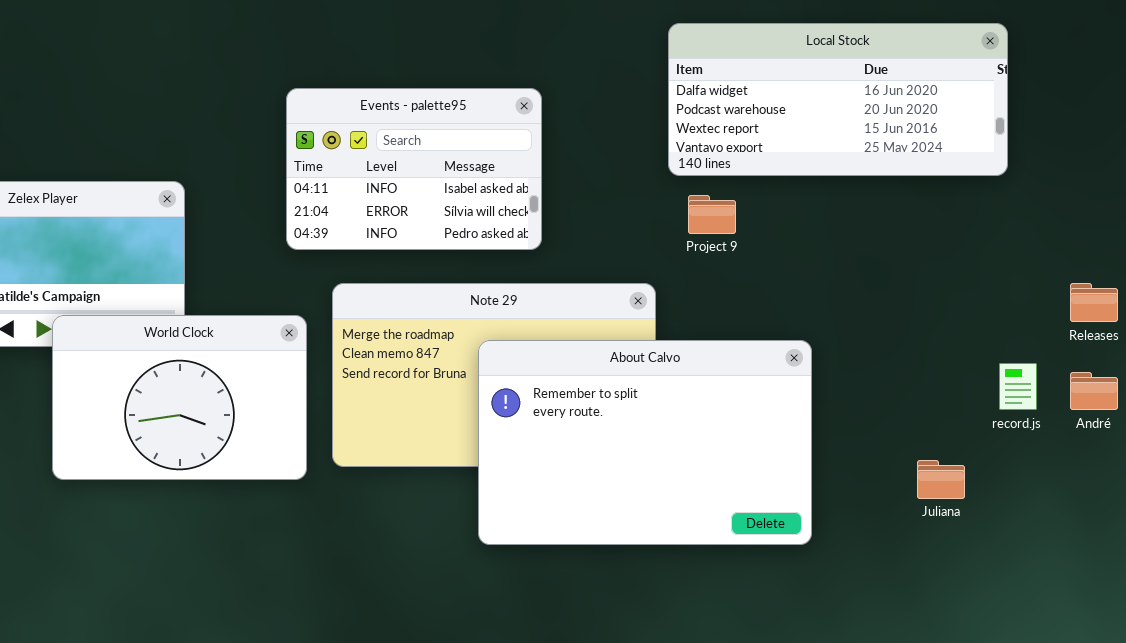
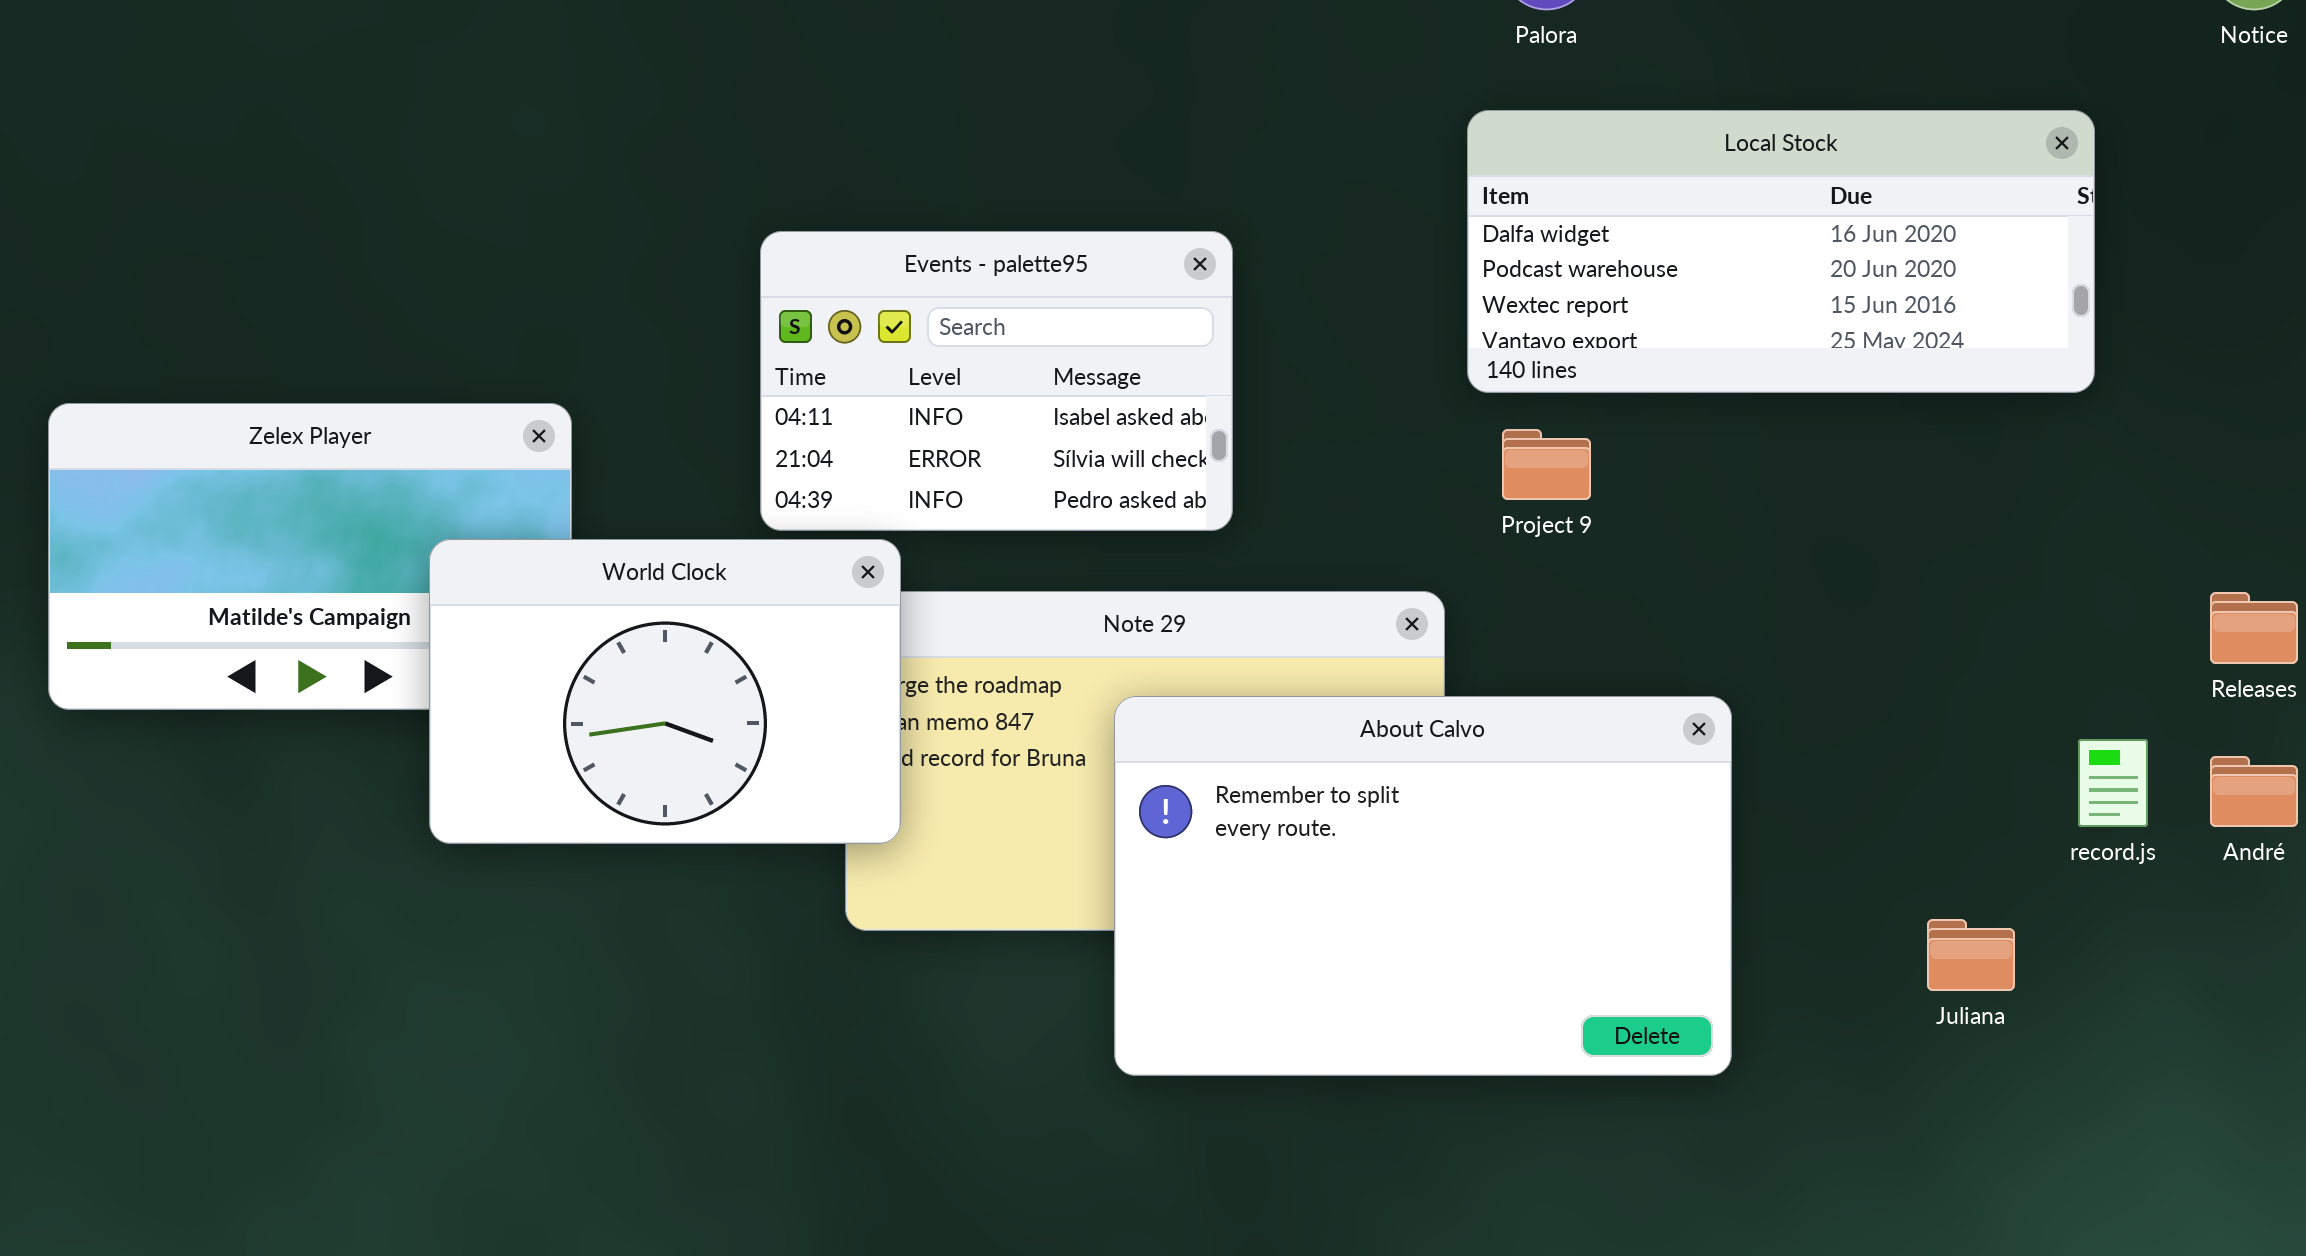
World Clock: [52,315,307,480] -> [429,539,901,844], moved

